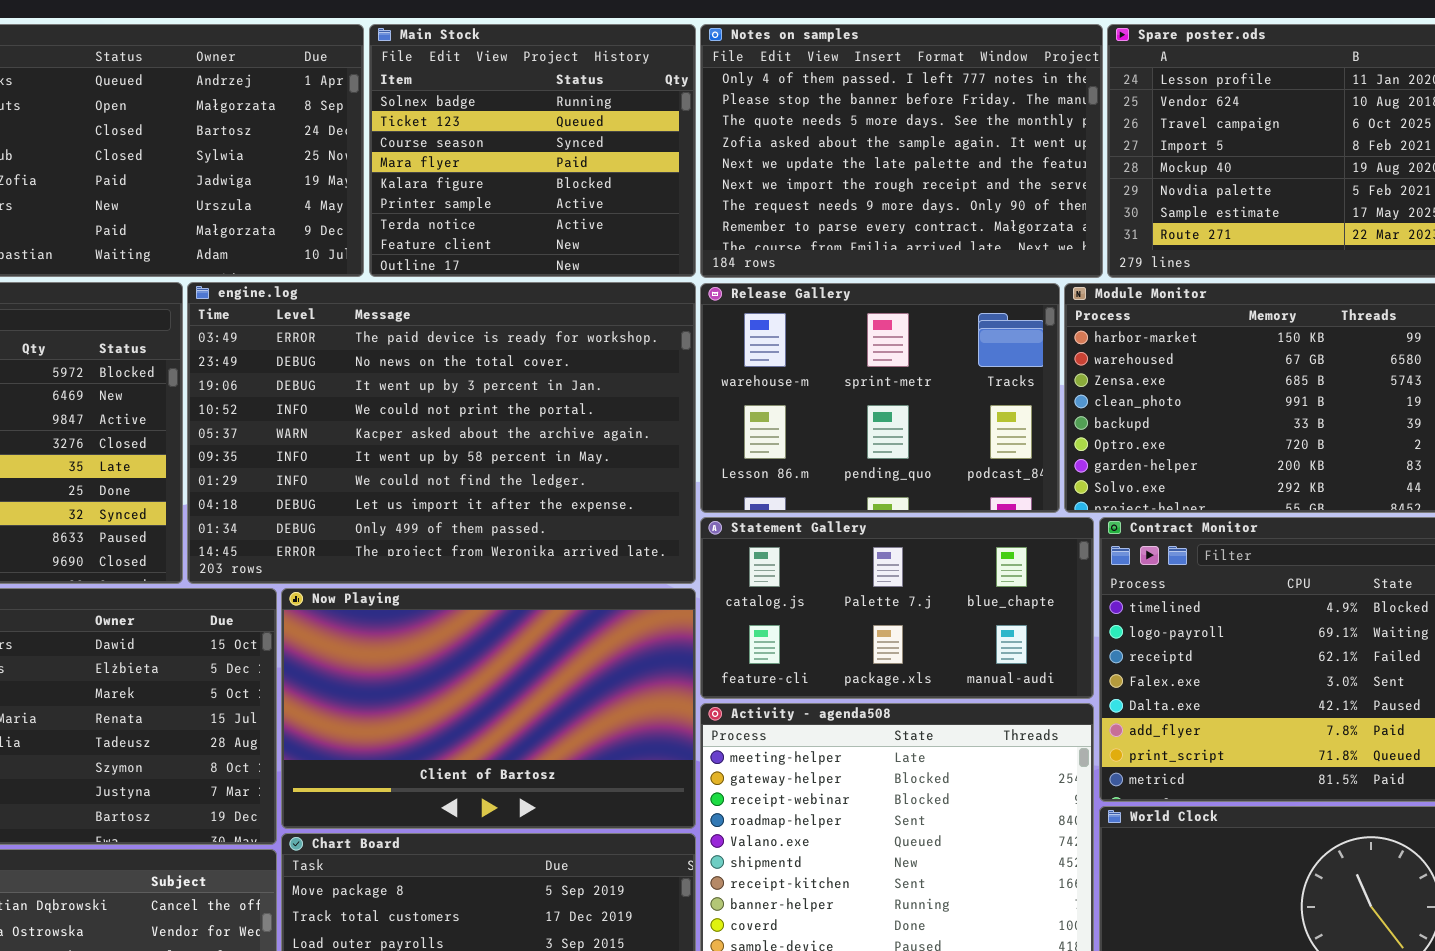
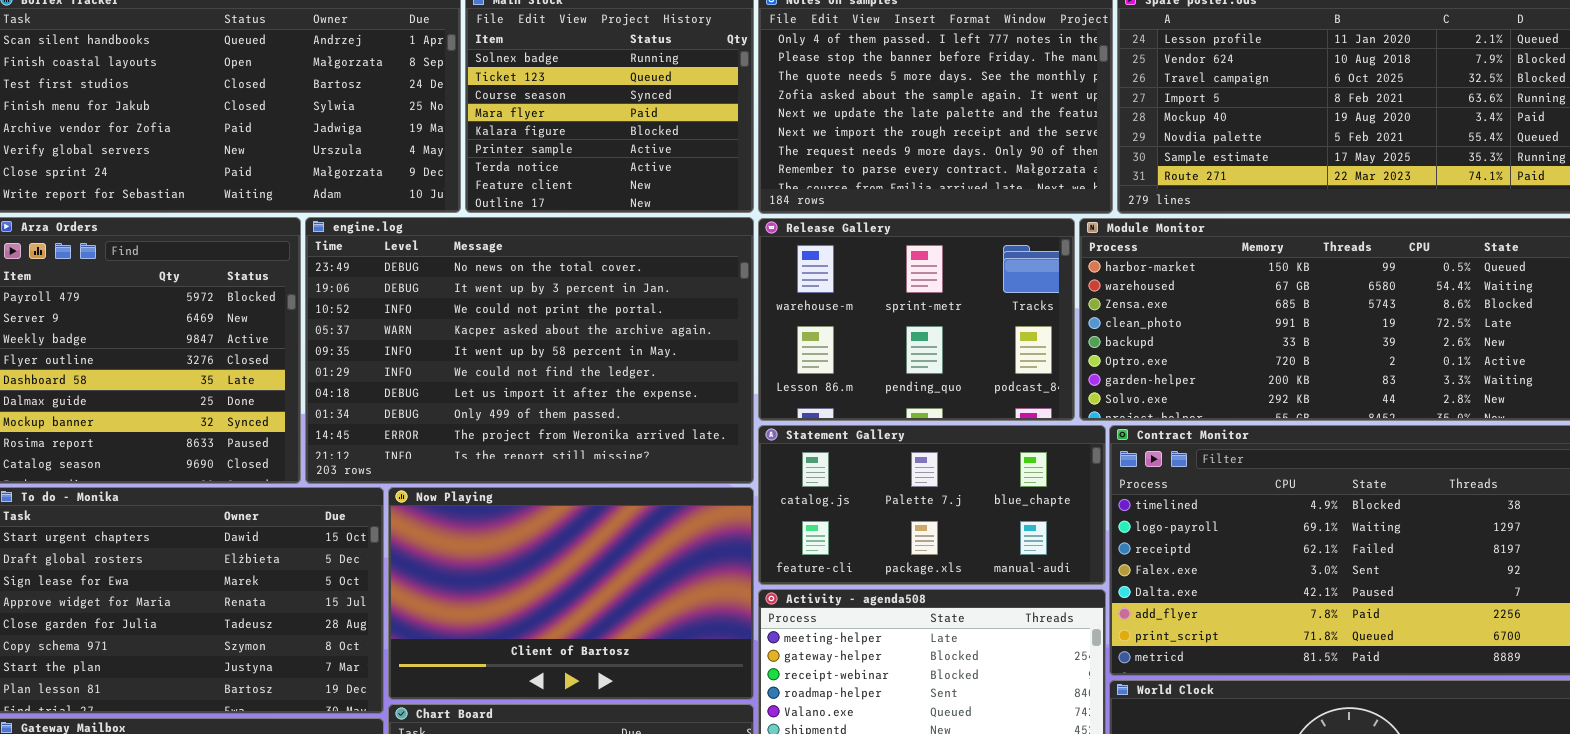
engine.log: [187,282,696,584] -> [305,217,754,484], scrolled down 1 row

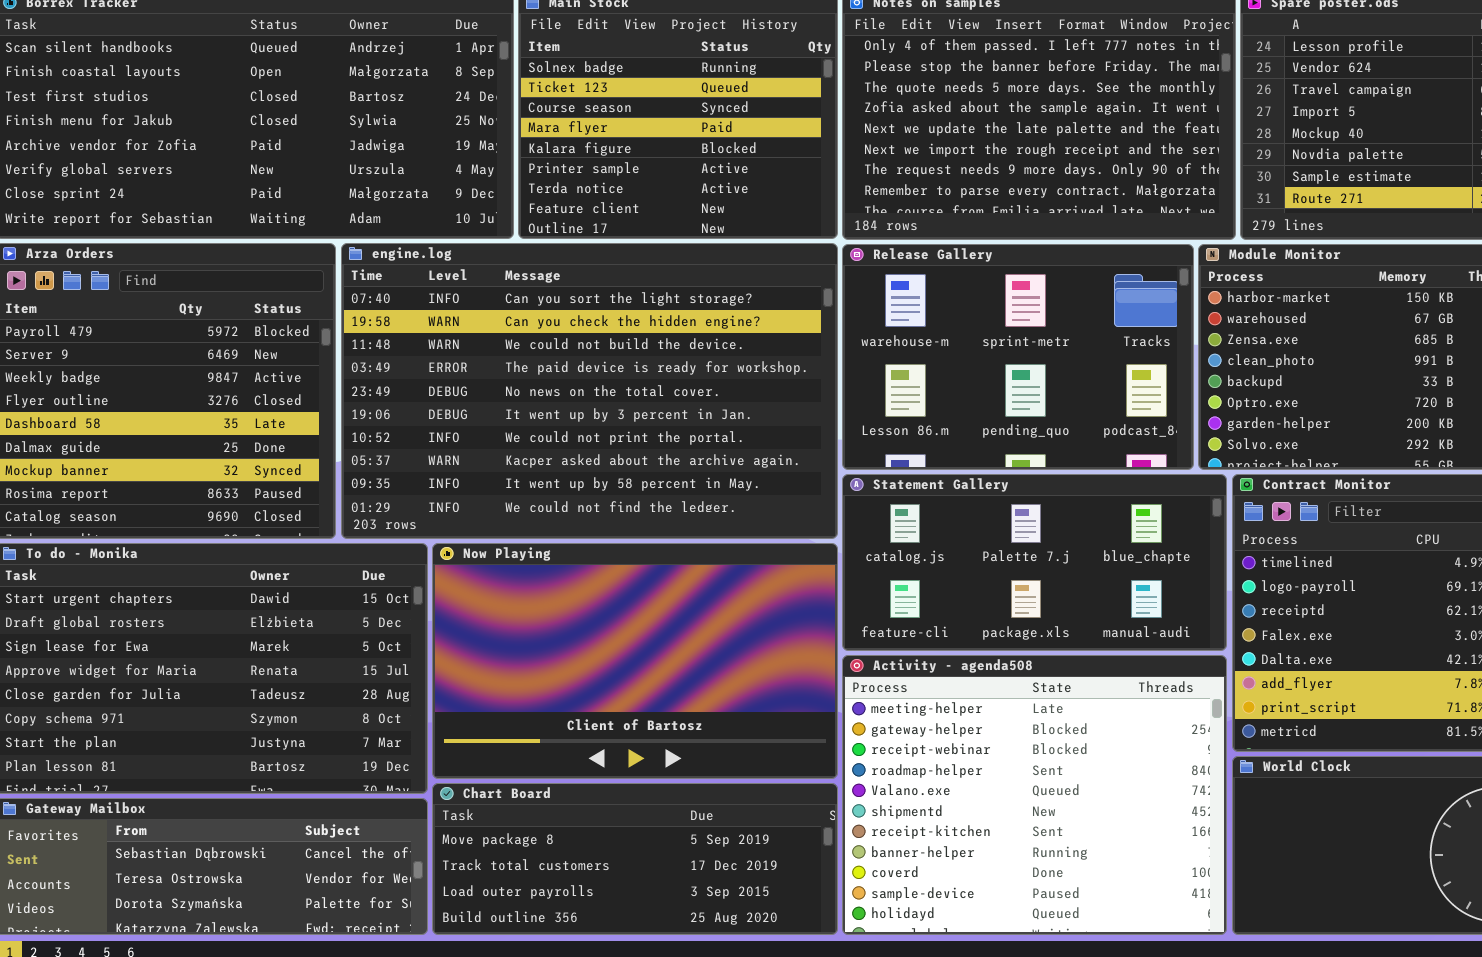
engine.log: [305,217,754,484] -> [341,243,838,539], scrolled up 4 rows

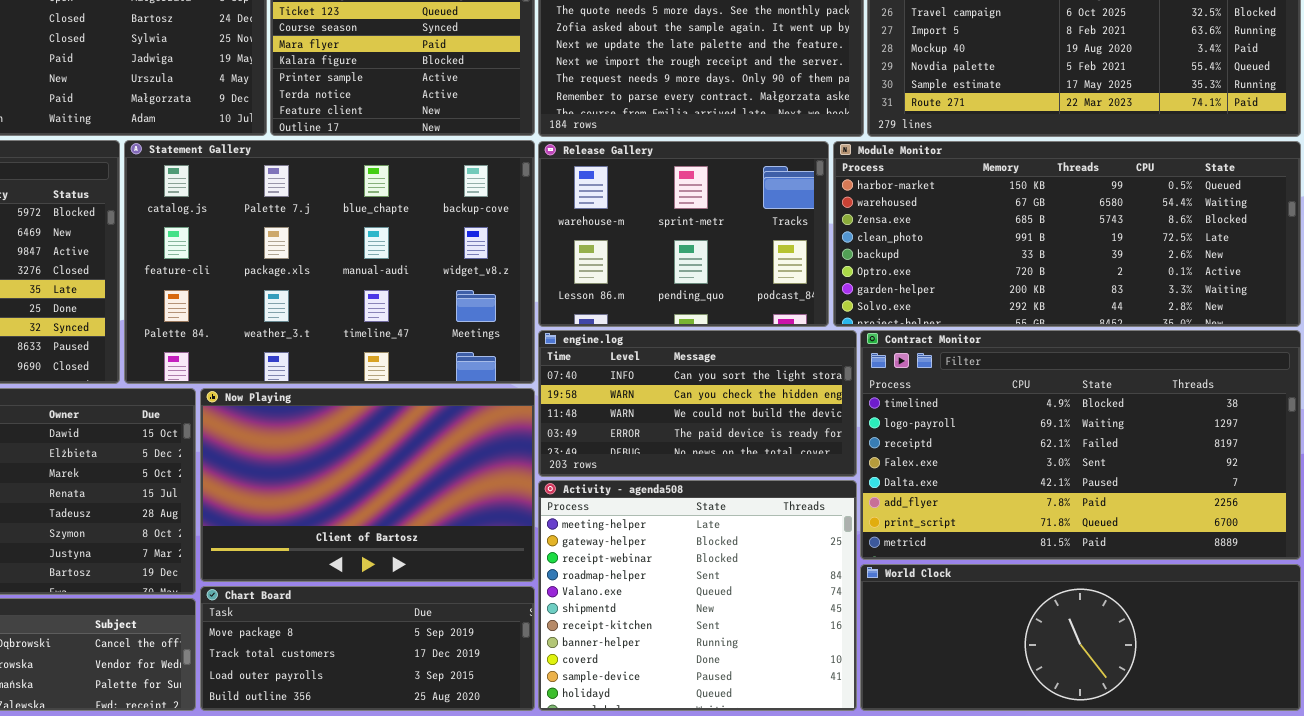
engine.log: [341,243,838,539] -> [538,330,857,477], moved, resized
Statement Gallery: [842,474,1227,651] -> [124,140,535,384], moved, resized

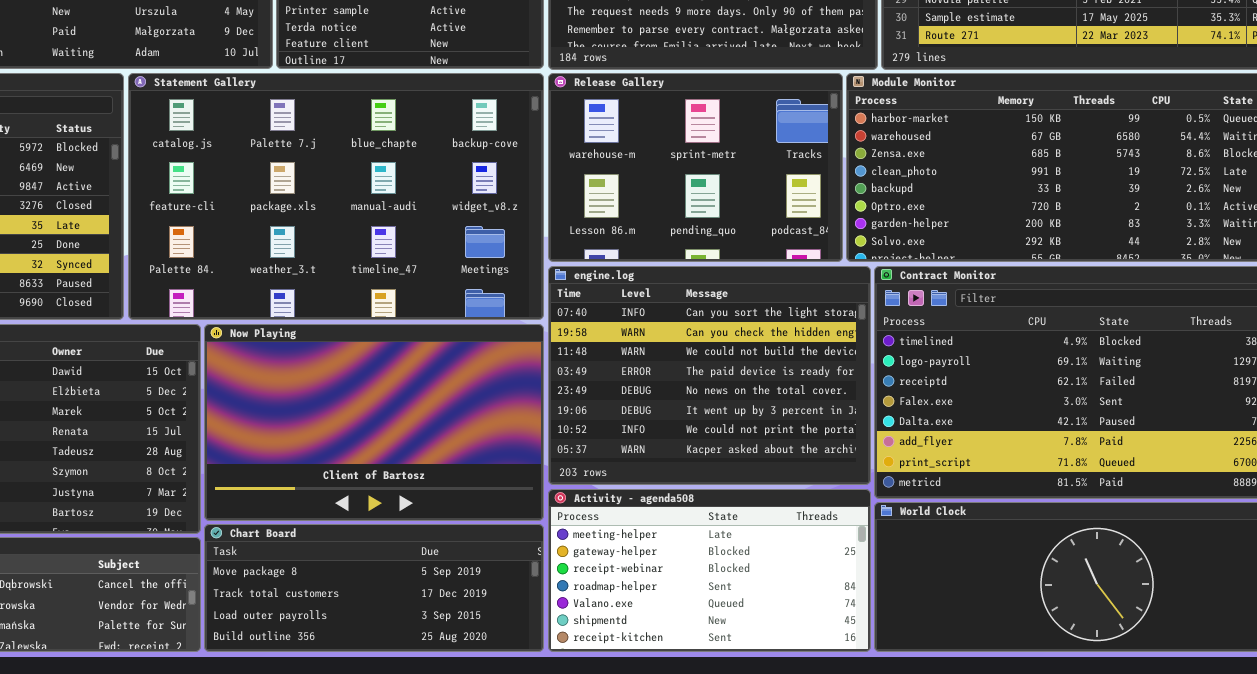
engine.log: [538,330,857,477] -> [548,266,871,485], resized
Activity - agenda508: [538,480,857,711] -> [548,489,871,652], resized

